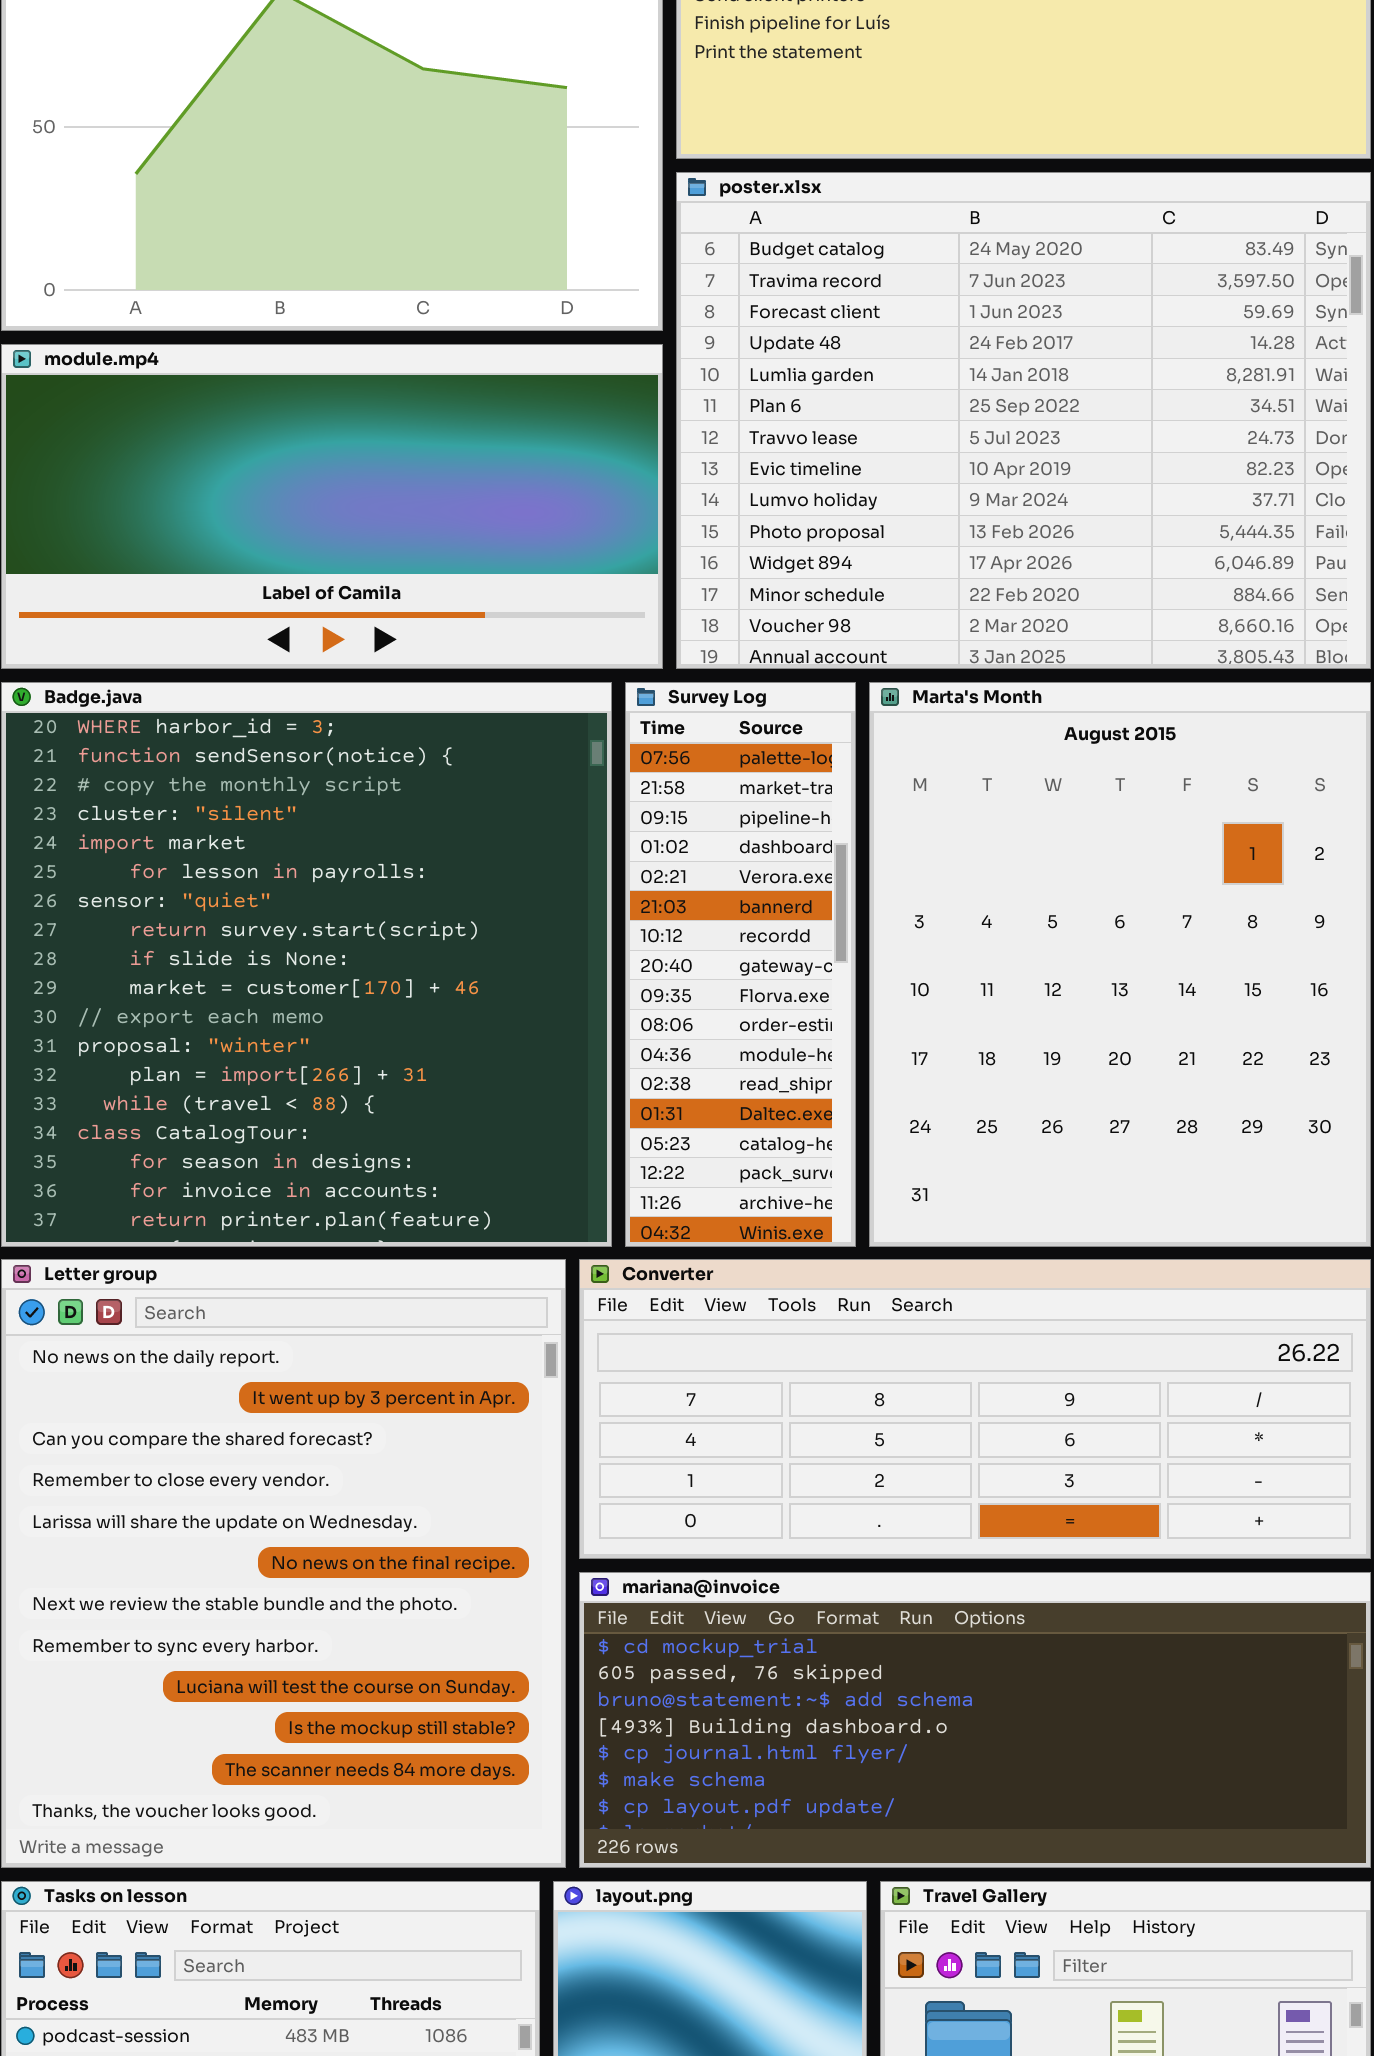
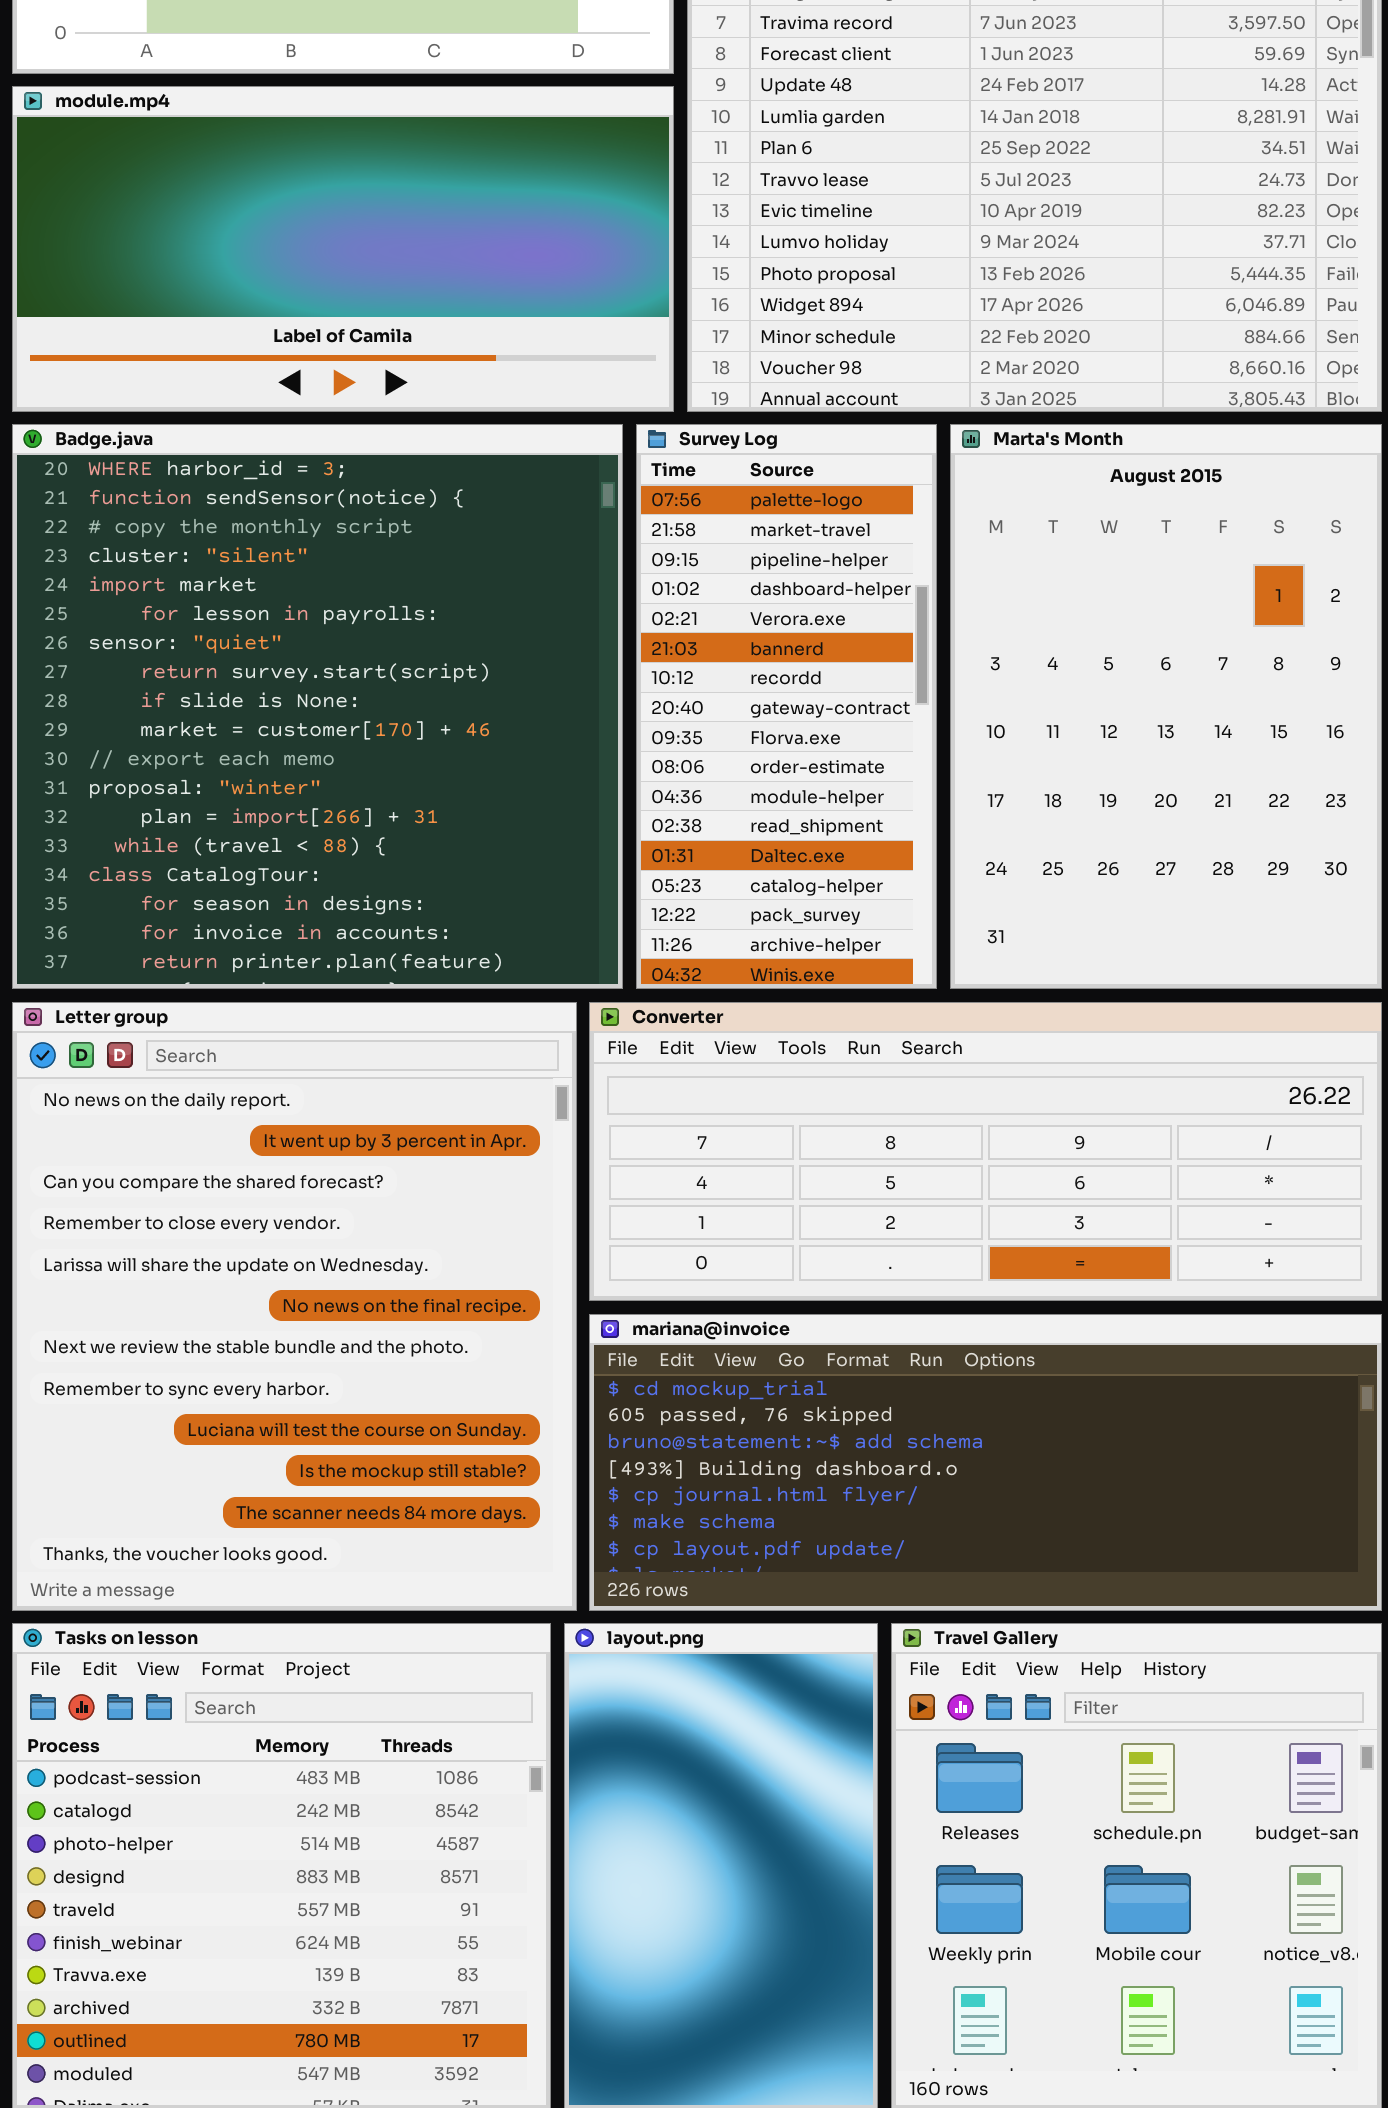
Survey Log: [625,682,856,1247] -> [636,424,937,989], resized
Marta's Month: [869,682,1371,1247] -> [950,424,1382,989], resized

